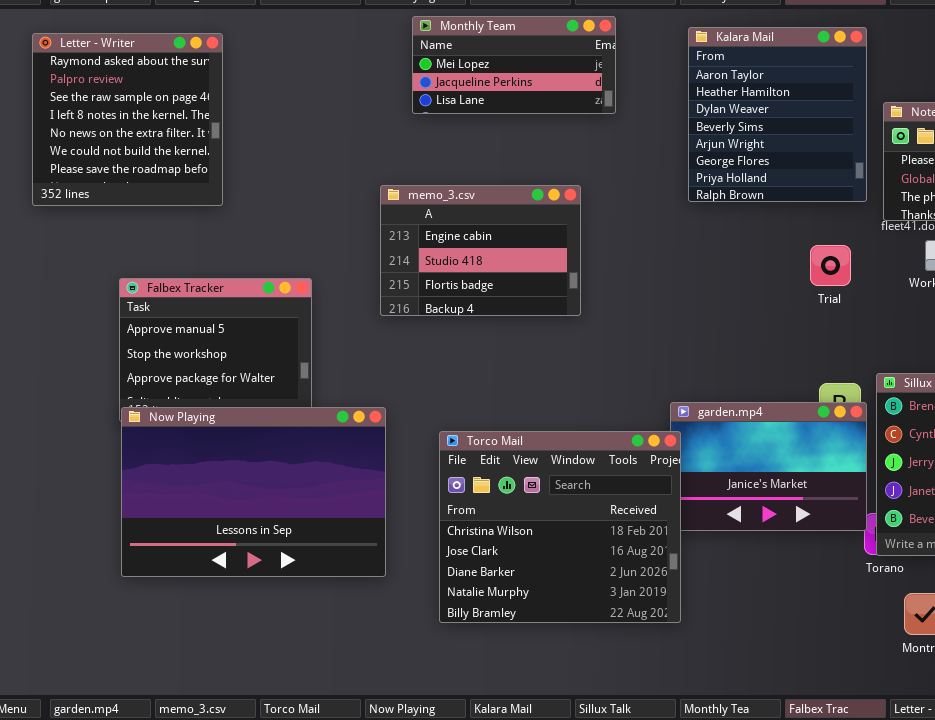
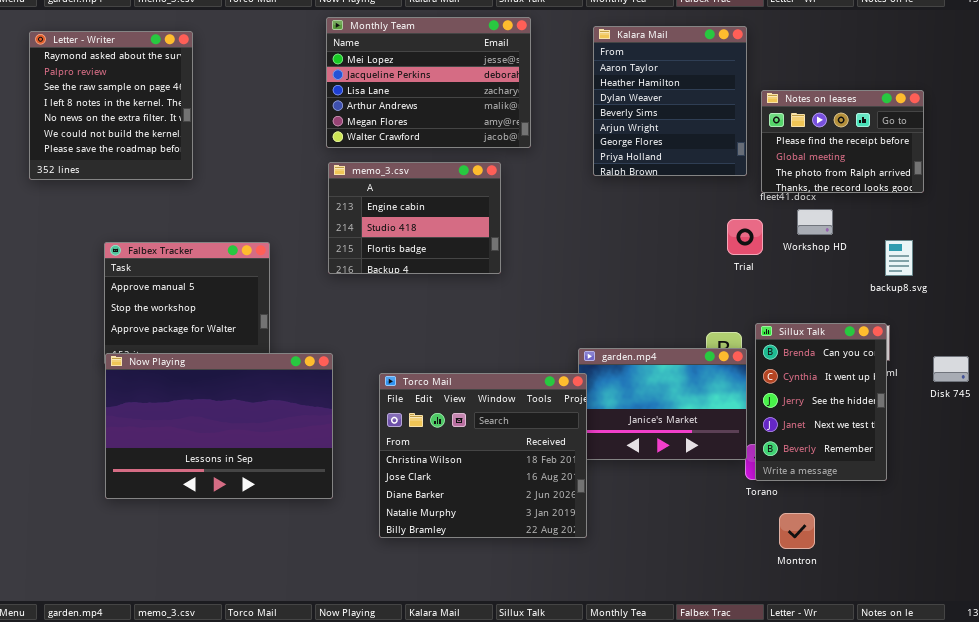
Monthly Team: [412,16,616,114] -> [326,17,531,148], resized
Trial: [810,245,851,286] -> [727,219,763,255], moved

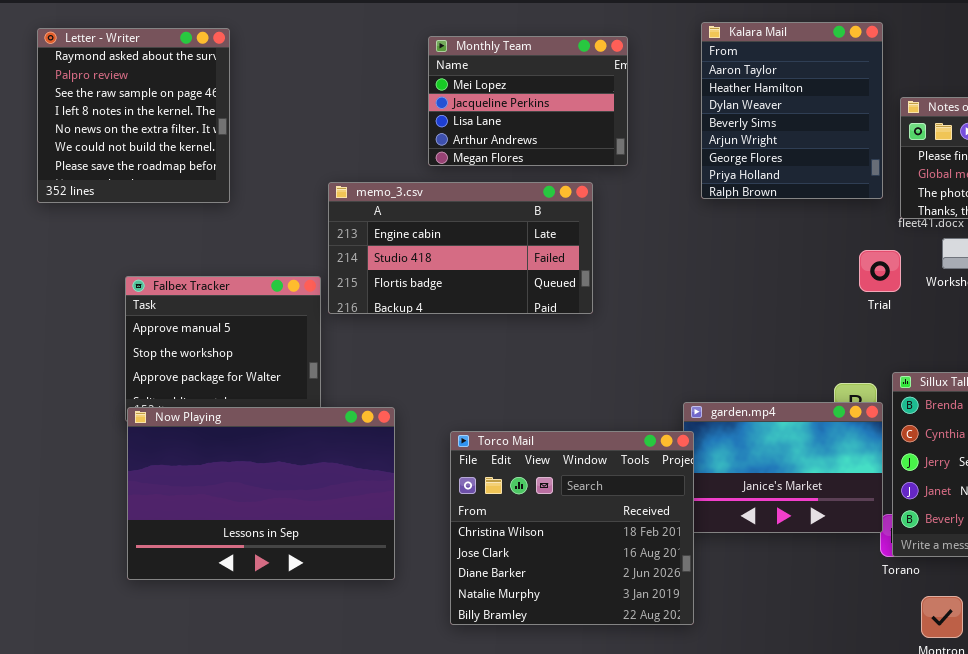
Monthly Team: [326,17,531,148] -> [428,36,628,166], resized
memo_3.csv: [328,162,501,274] -> [328,182,593,314], resized

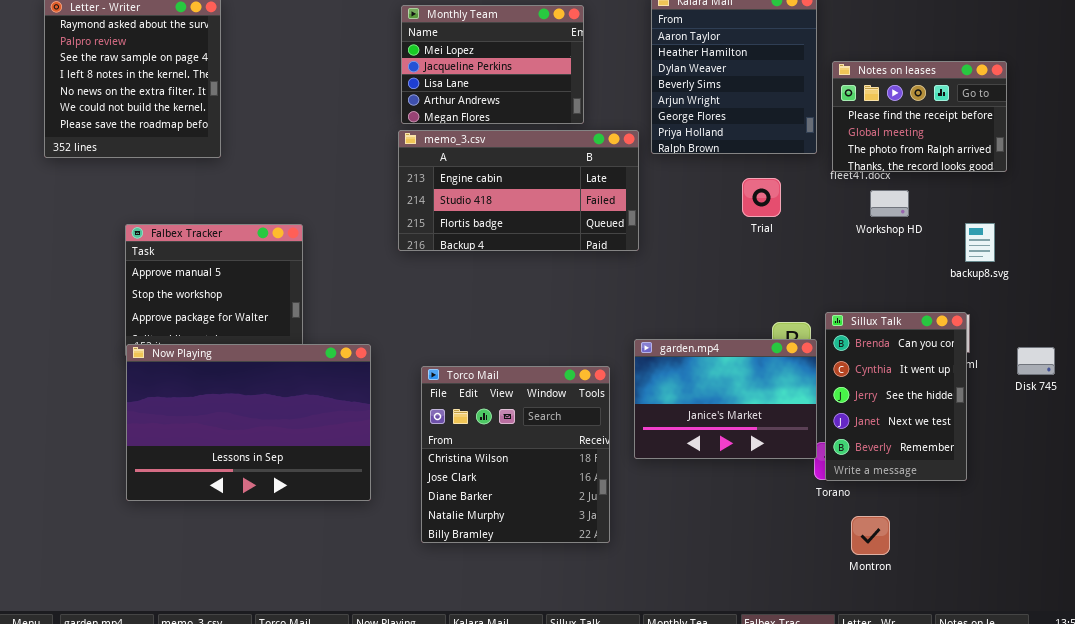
memo_3.csv: [328,182,593,314] -> [398,130,639,251], moved
Trial: [859,250,901,292] -> [742,178,781,217], moved
Torco Mail: [450,431,694,625] -> [421,366,610,543], resized

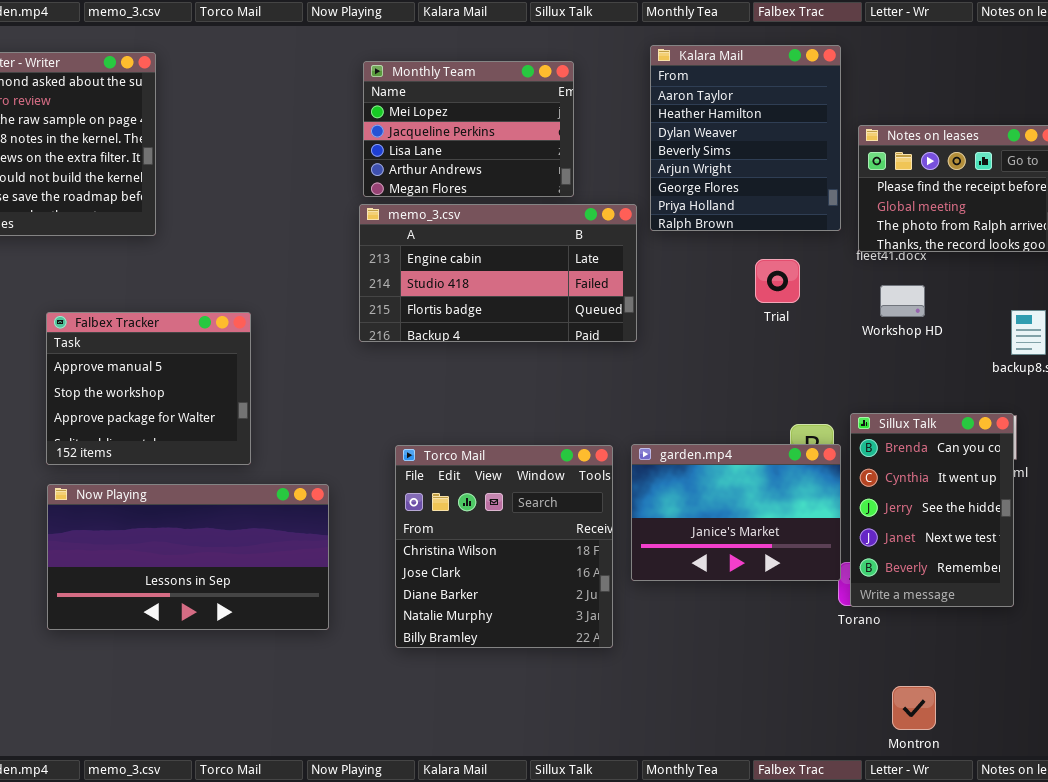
Workshop HD: [870,190,909,217] -> [880,285,925,317], moved
Now Playing: [126,344,371,501] -> [47,484,329,630], resized
Torco Mail: [421,366,610,543] -> [395,445,613,648], moved
Montron: [851,516,890,555] -> [892,686,936,730], moved

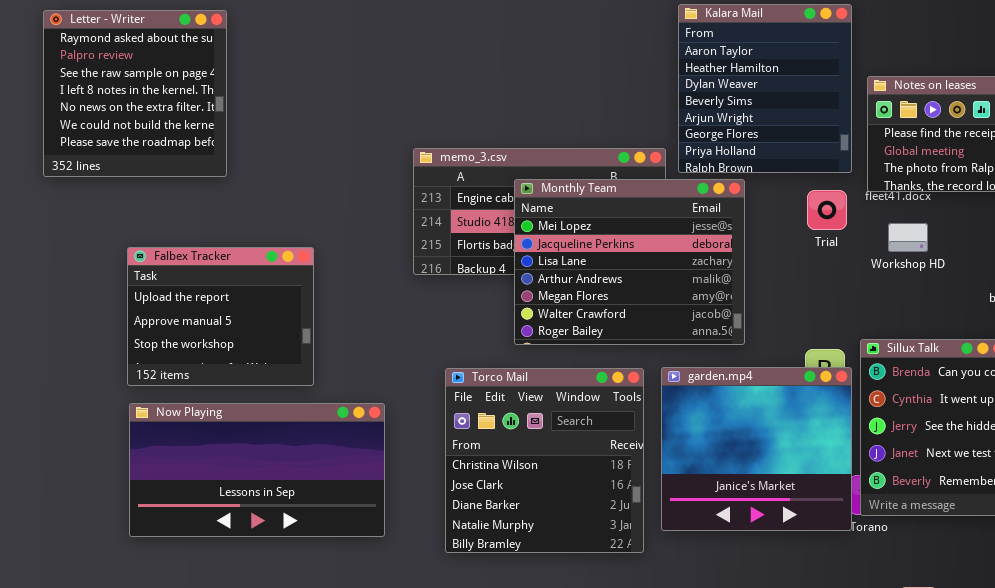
Monthly Team: [363,61,574,197] -> [514,179,745,345], moved, resized
Trial: [755,259,800,303] -> [807,190,847,230], moved
Falbex Tracker: [46,312,251,465] -> [127,247,314,386], scrolled up 1 row
garden.mp4: [631,444,841,581] -> [661,367,852,531], resized

